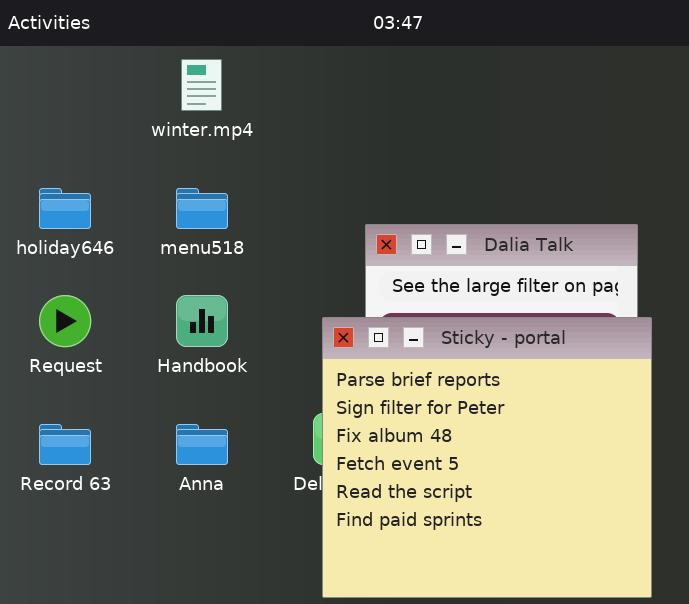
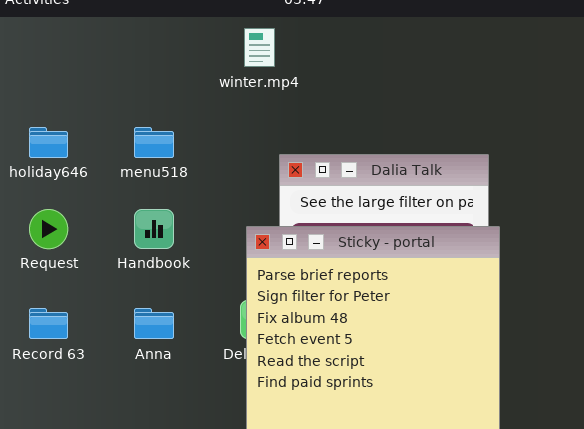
winter.mp4: [181,59,222,111] -> [244,28,275,67], moved

